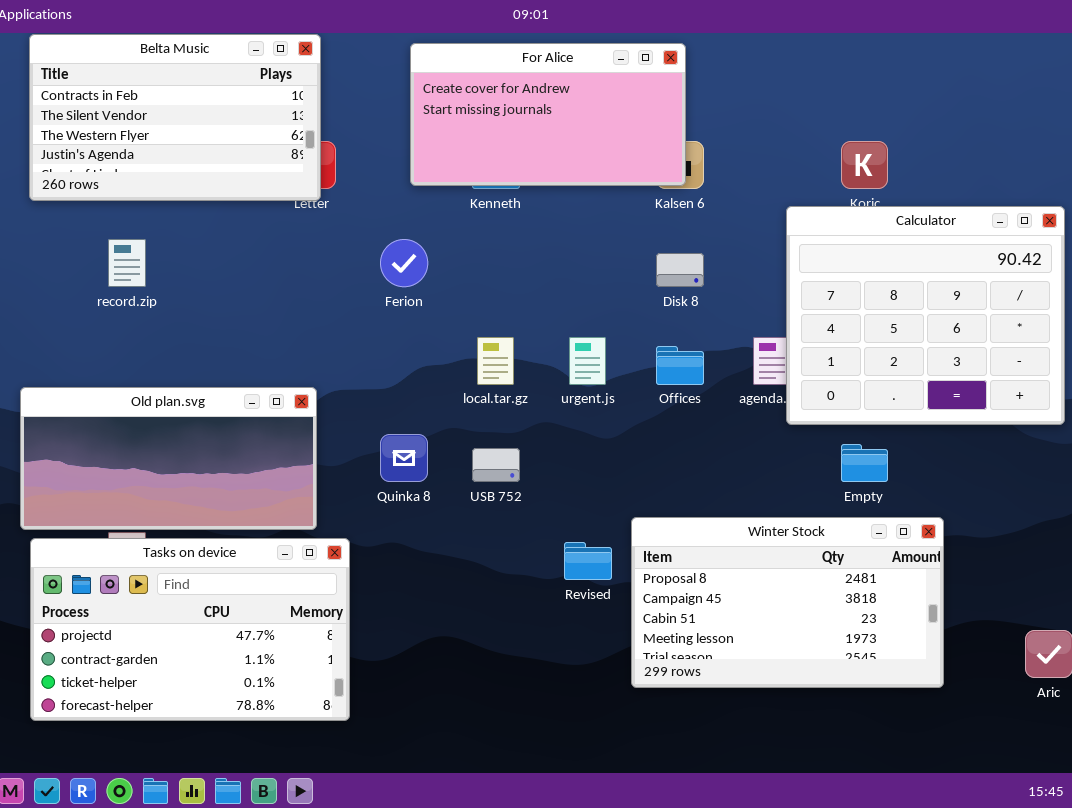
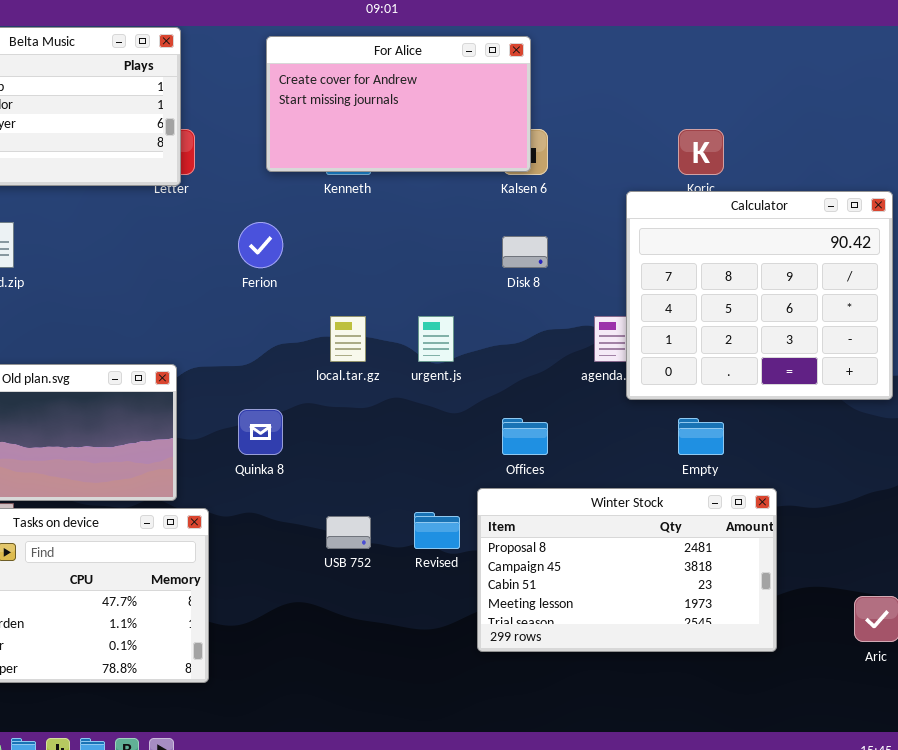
Offices: [656,346,704,385] -> [502,418,548,455], moved
USB 752: [472,448,520,482] -> [326,516,371,549], moved

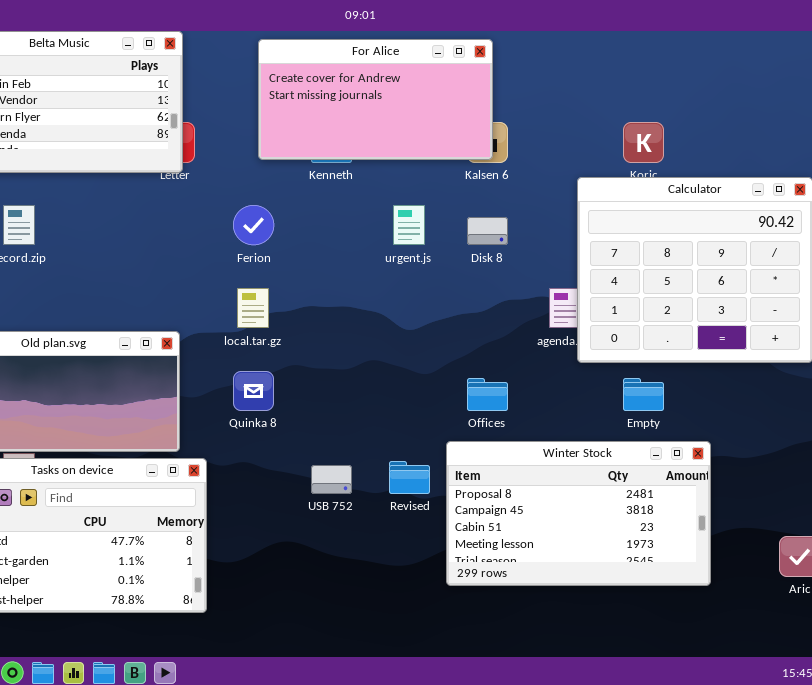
local.tar.gz: [330,316,366,362] -> [237,288,269,328], moved
urgent.js: [418,316,454,362] -> [393,205,425,245], moved

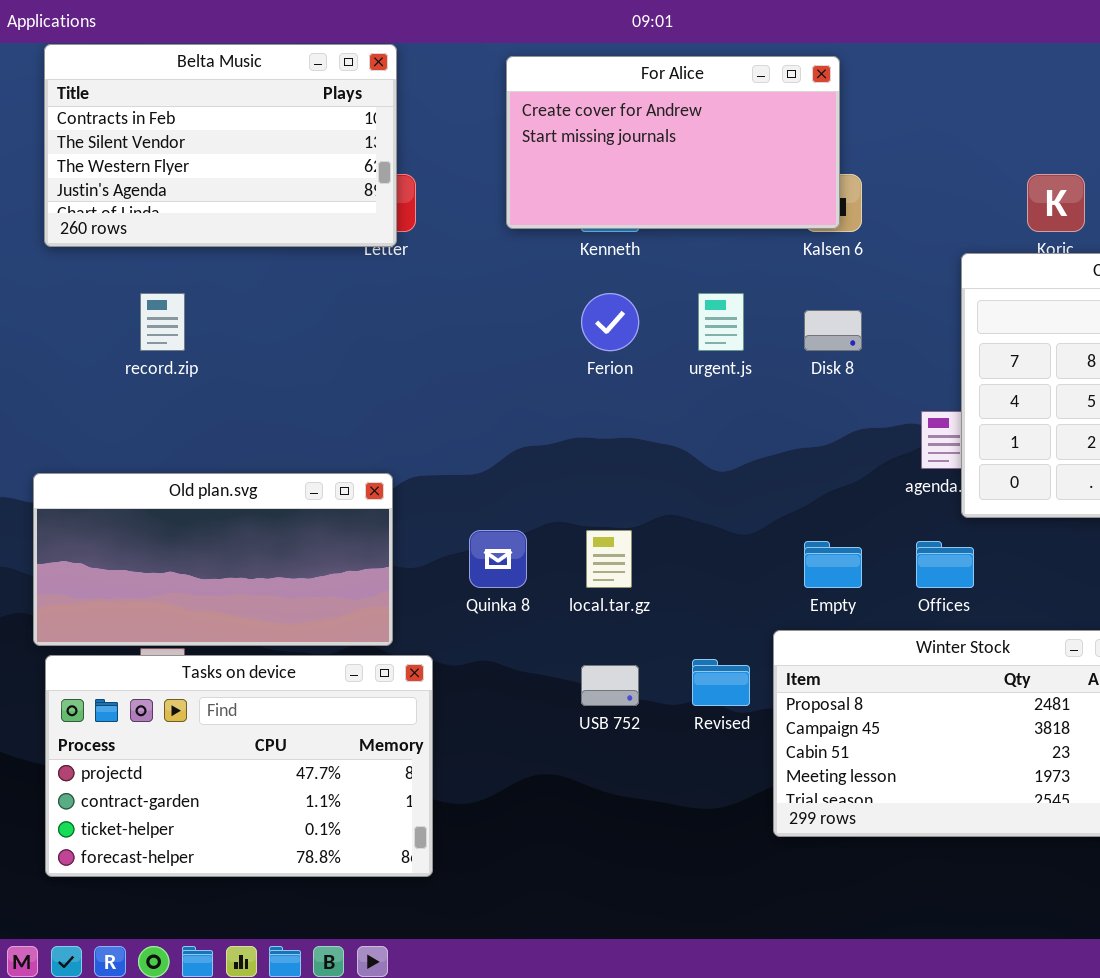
Ferion: [233,205,274,245] -> [581,293,639,351], moved
local.tar.gz: [237,288,269,328] -> [586,530,632,588], moved
Offices: [467,378,508,411] -> [916,541,974,588], moved
Empty: [623,378,664,411] -> [804,541,862,588], moved

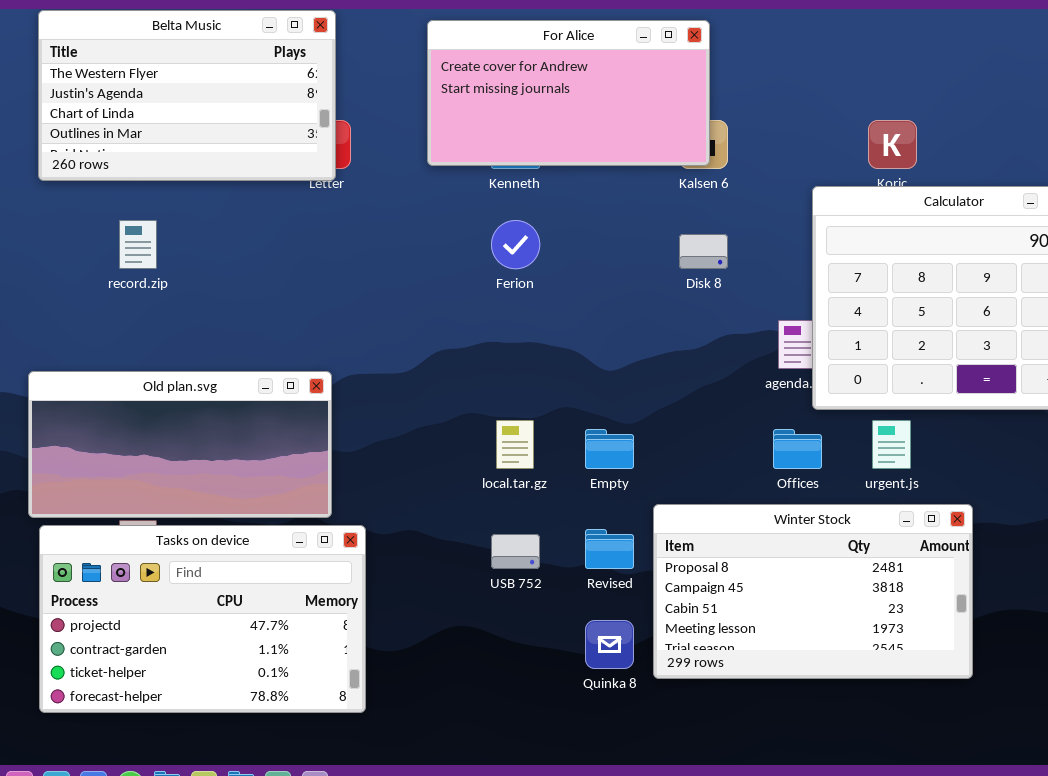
Belta Music: [44,44,397,247] -> [38,10,336,181], scrolled down 2 rows
urgent.js: [698,293,744,351] -> [872,420,911,469], moved
Quinka 8: [469,530,527,588] -> [585,620,634,669], moved
Empty: [804,541,862,588] -> [585,429,634,469], moved

